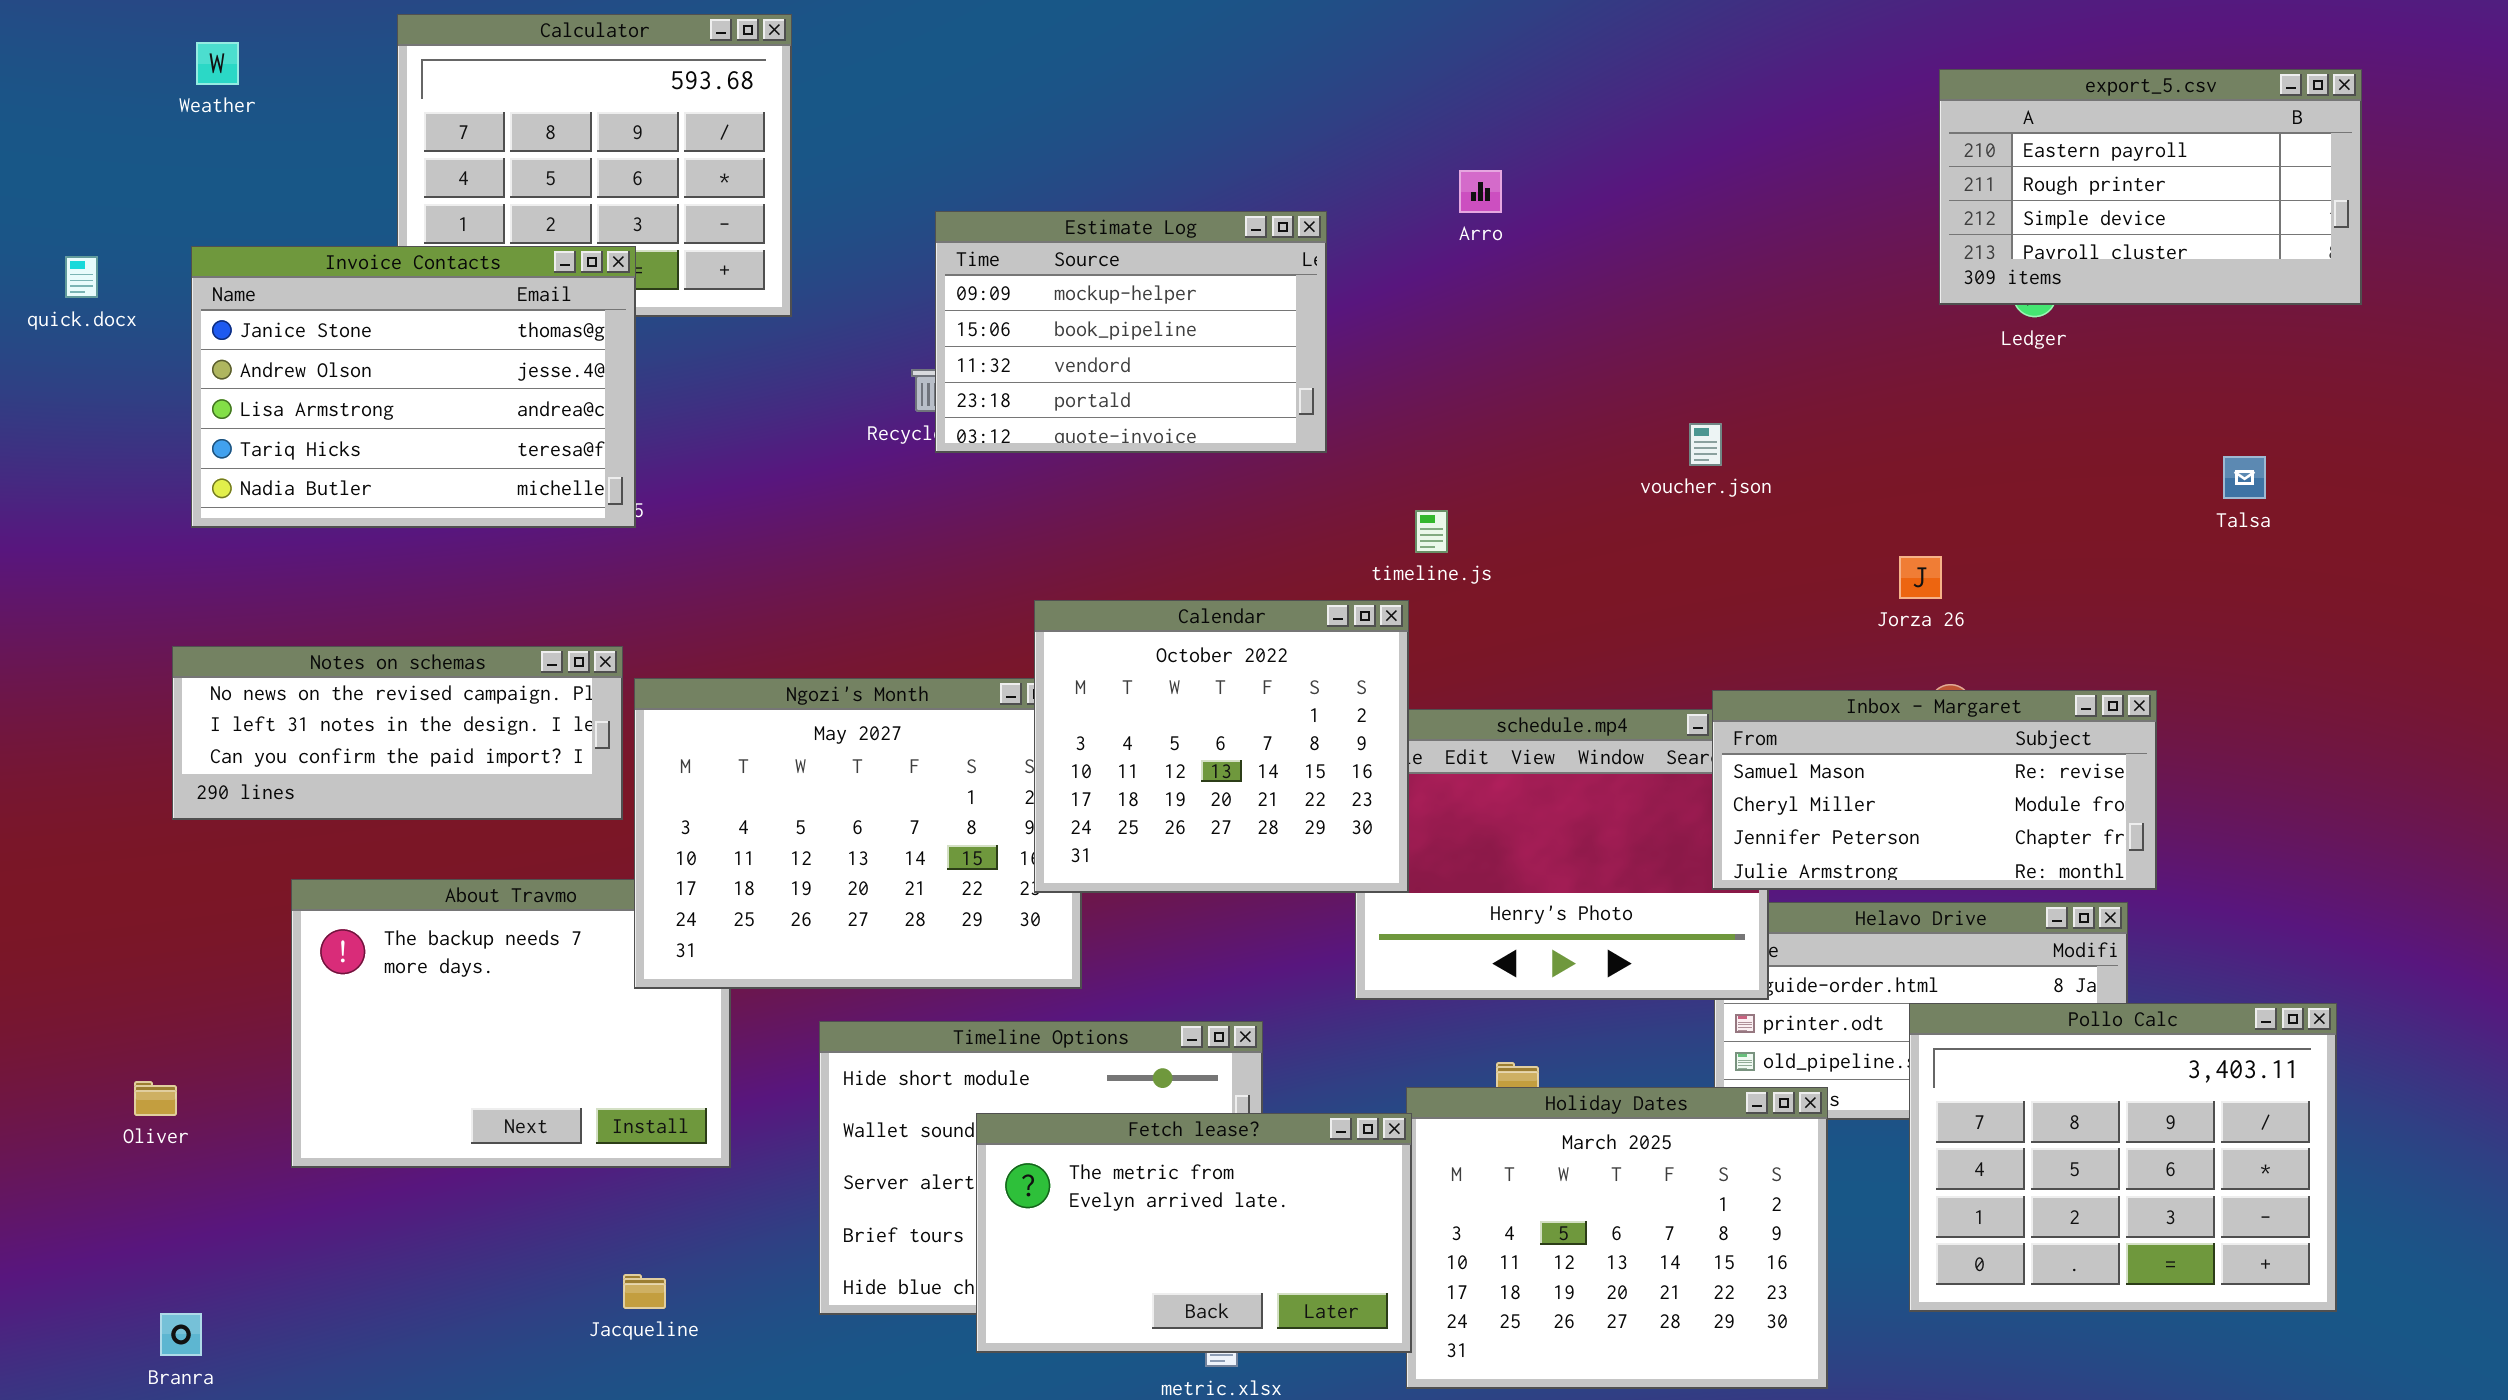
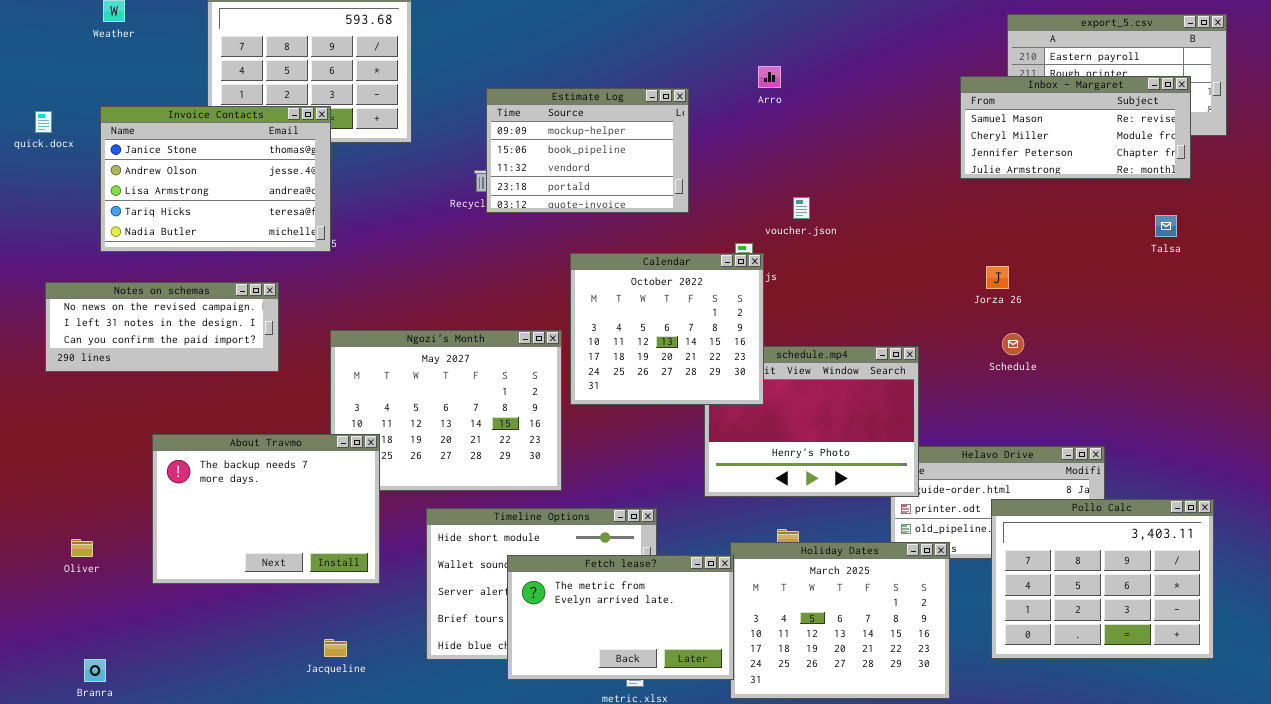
voucher.json: [1689,423,1722,466] -> [793,197,810,219], moved
Calendar: [1034,600,1409,893] -> [570,253,764,405], moved
Notes on schemas: [172,646,623,820] -> [45,282,279,372], moved
Inbox - Margaret: [1712,690,2157,890] -> [960,76,1191,179], moved
About Travmo: [291,879,731,1168] -> [152,434,380,584], raised

